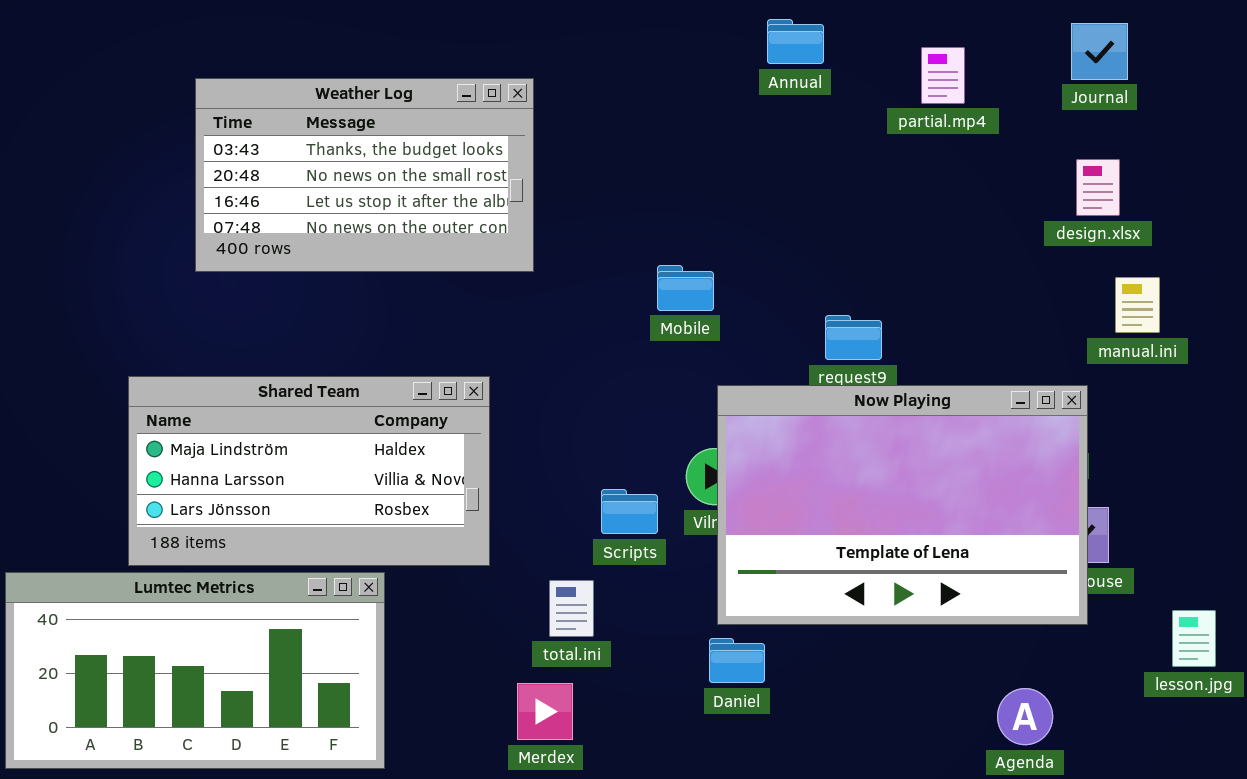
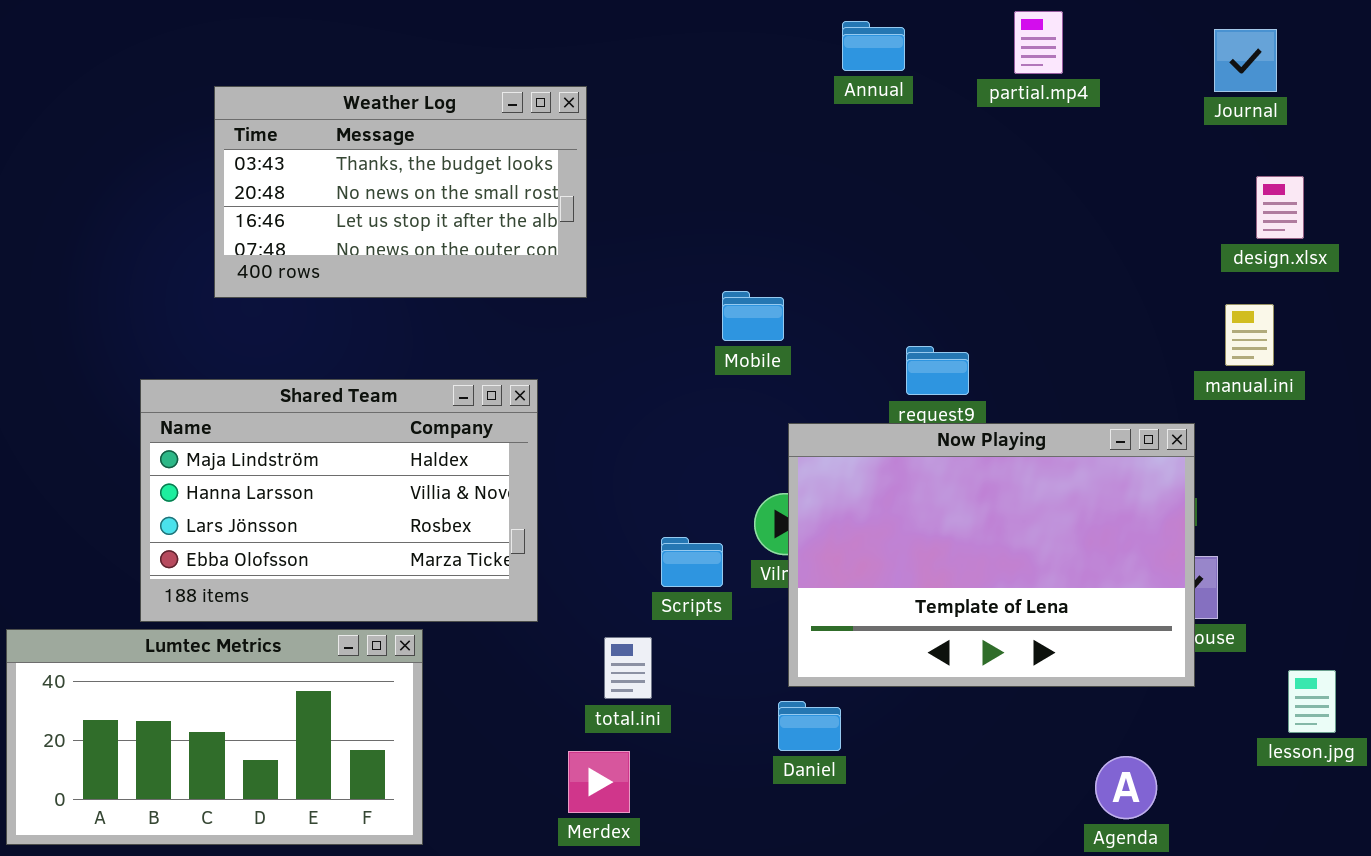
Journal: [1071,23,1128,80] -> [1214,29,1277,92], moved
partial.mp4: [921,47,965,104] -> [1014,11,1063,74], moved
design.xlsx: [1076,159,1120,216] -> [1256,176,1304,239], moved
Shared Team: [128,376,490,566] -> [140,379,538,622], resized

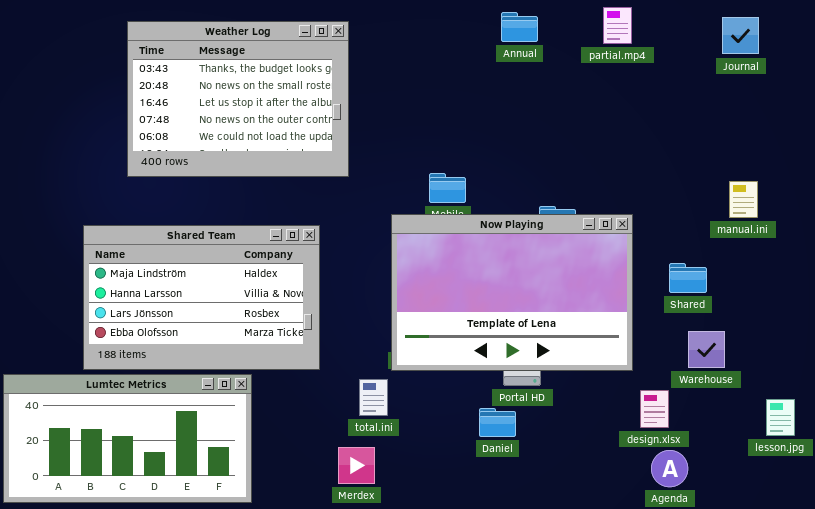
Weather Log: [214,86,587,298] -> [127,21,349,177], resized
design.xlsx: [1256,176,1304,239] -> [640,390,669,428], moved
Now Playing: [788,423,1195,687] -> [391,214,633,371], moved
Daniel: [778,701,841,751] -> [479,408,516,437], moved

